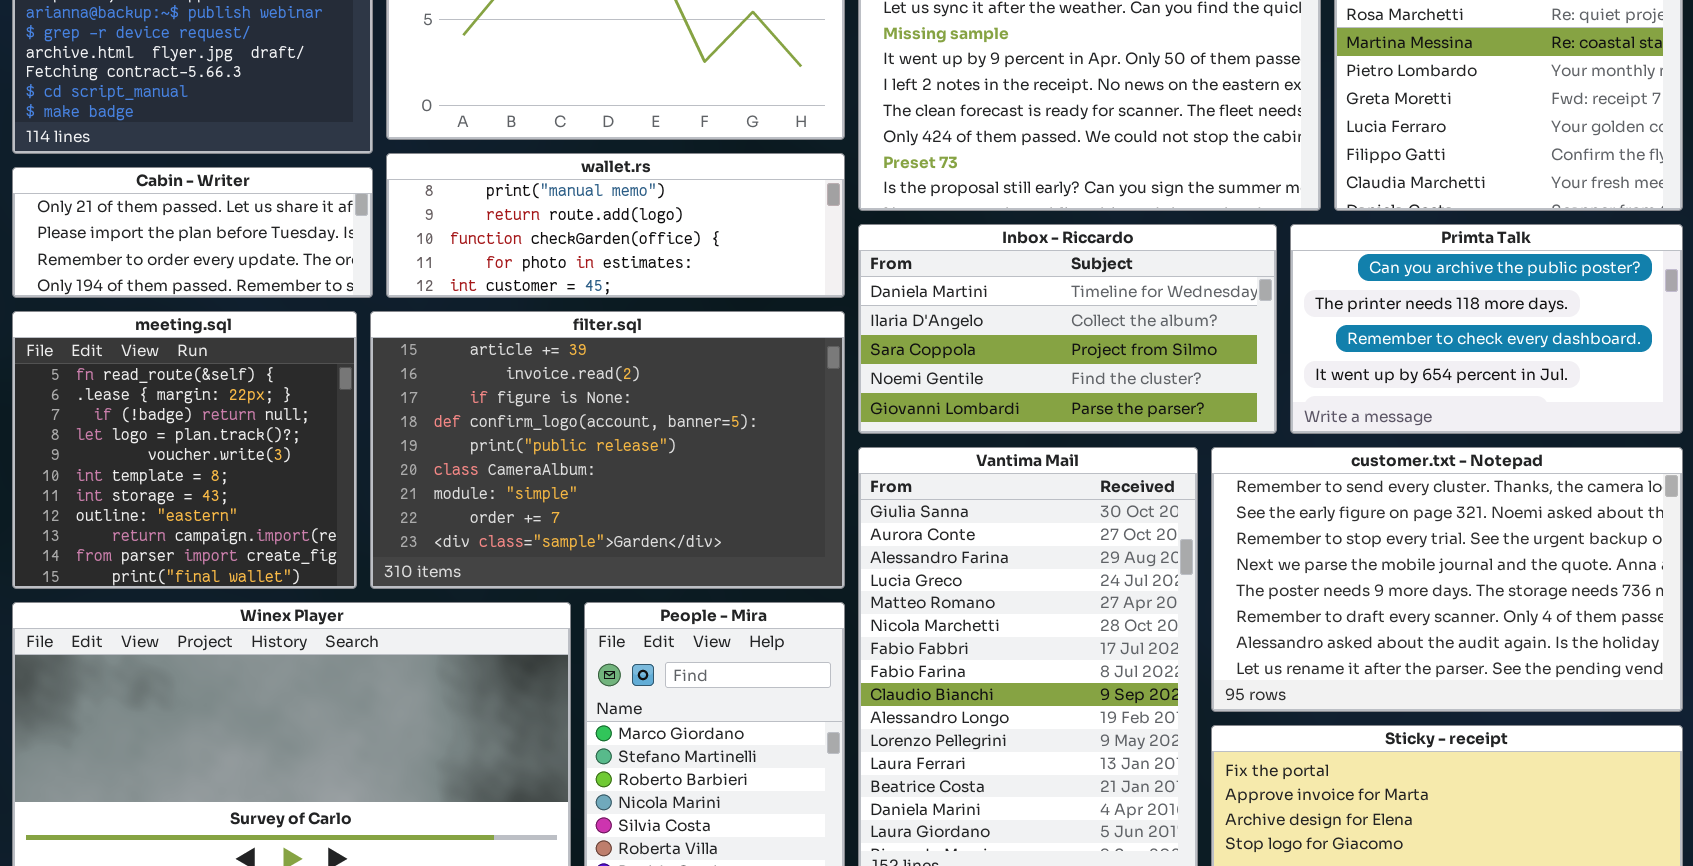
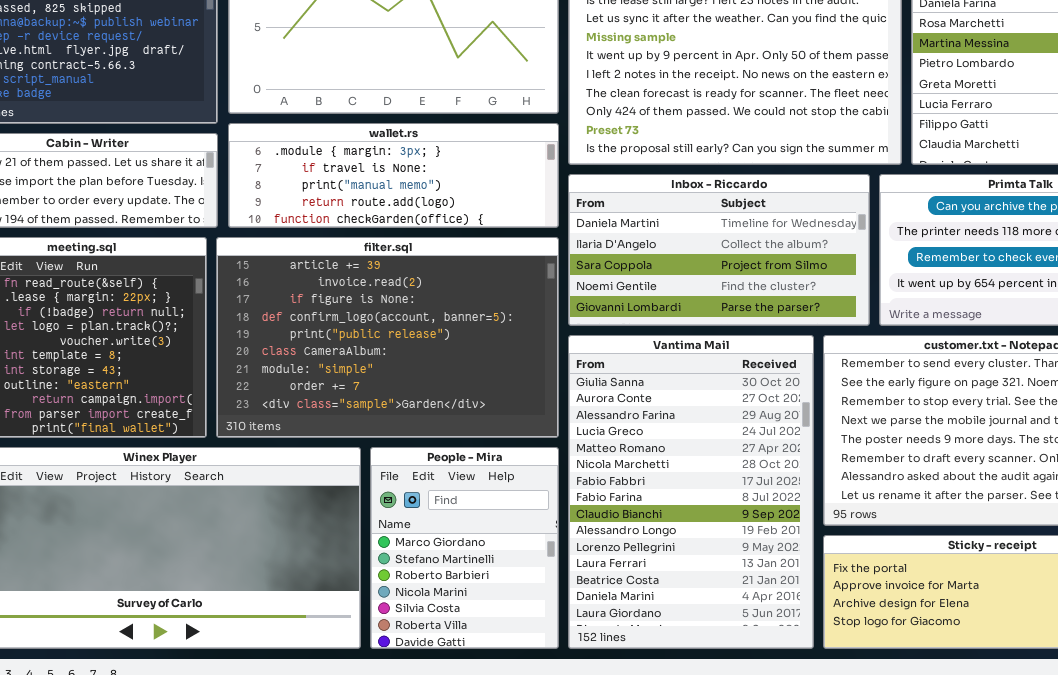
wallet.rs: [386,153,845,298] -> [228,123,559,228], scrolled up 2 rows

